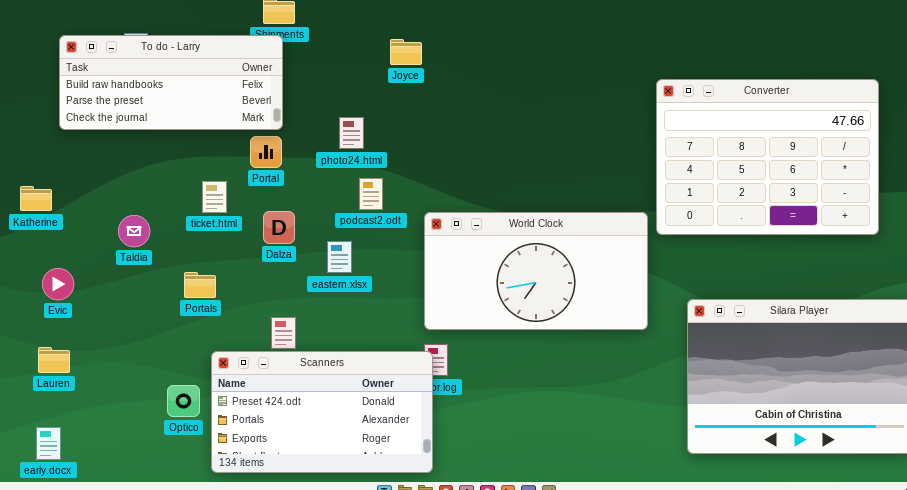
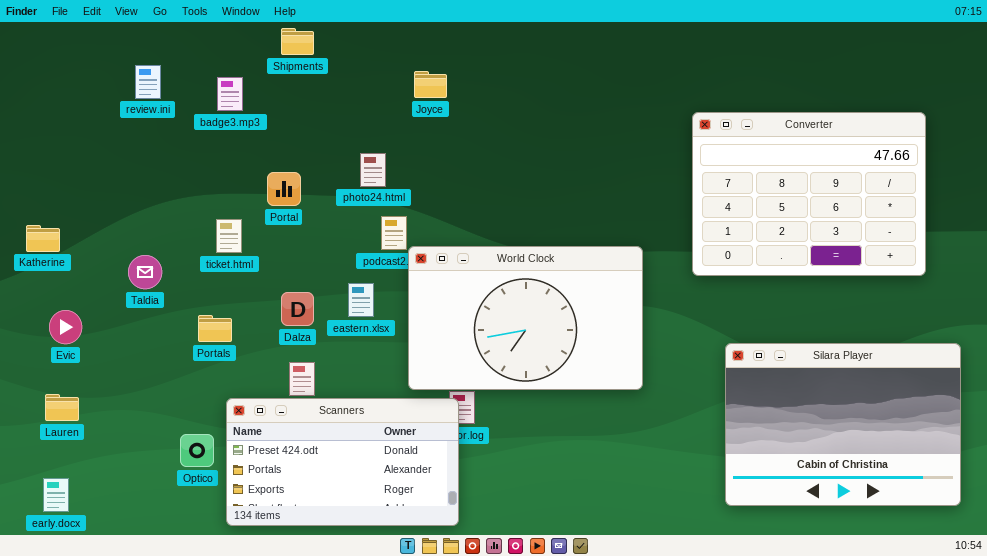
To do - Larry: [59,35,283,130] -> none, closed
Dalza: [263,211,295,244] -> [281,292,314,326], moved
World Clock: [424,212,648,330] -> [408,246,643,390], moved, resized

